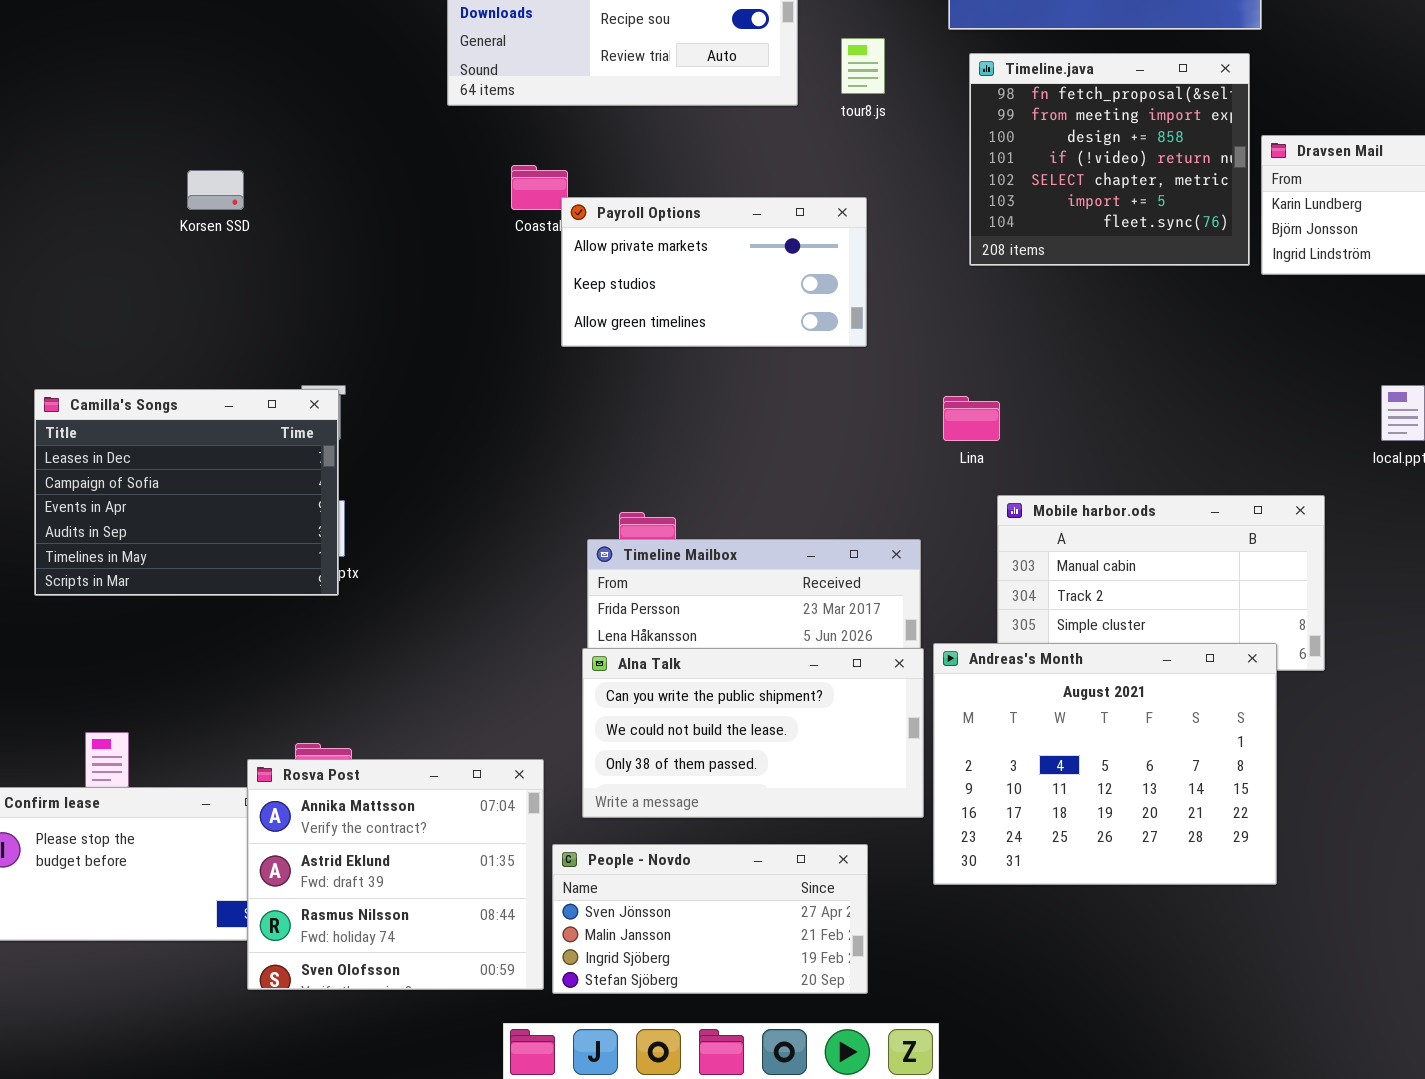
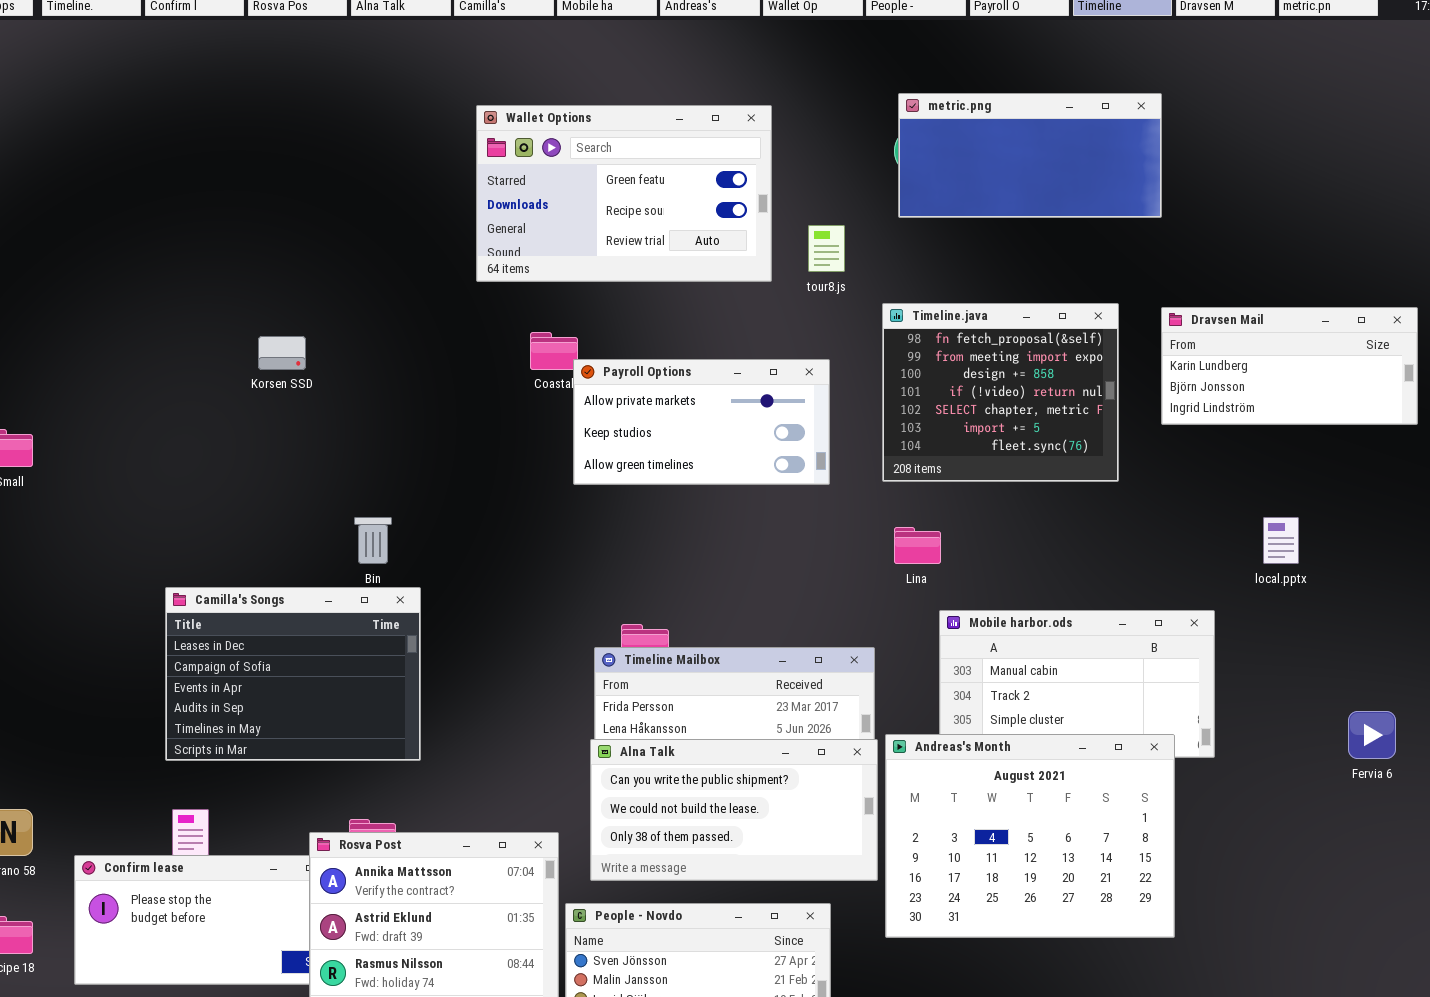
Timeline.java: [969,53,1250,266] -> [882,303,1119,482], moved
Camilla's Songs: [34,389,339,596] -> [165,587,421,761], moved

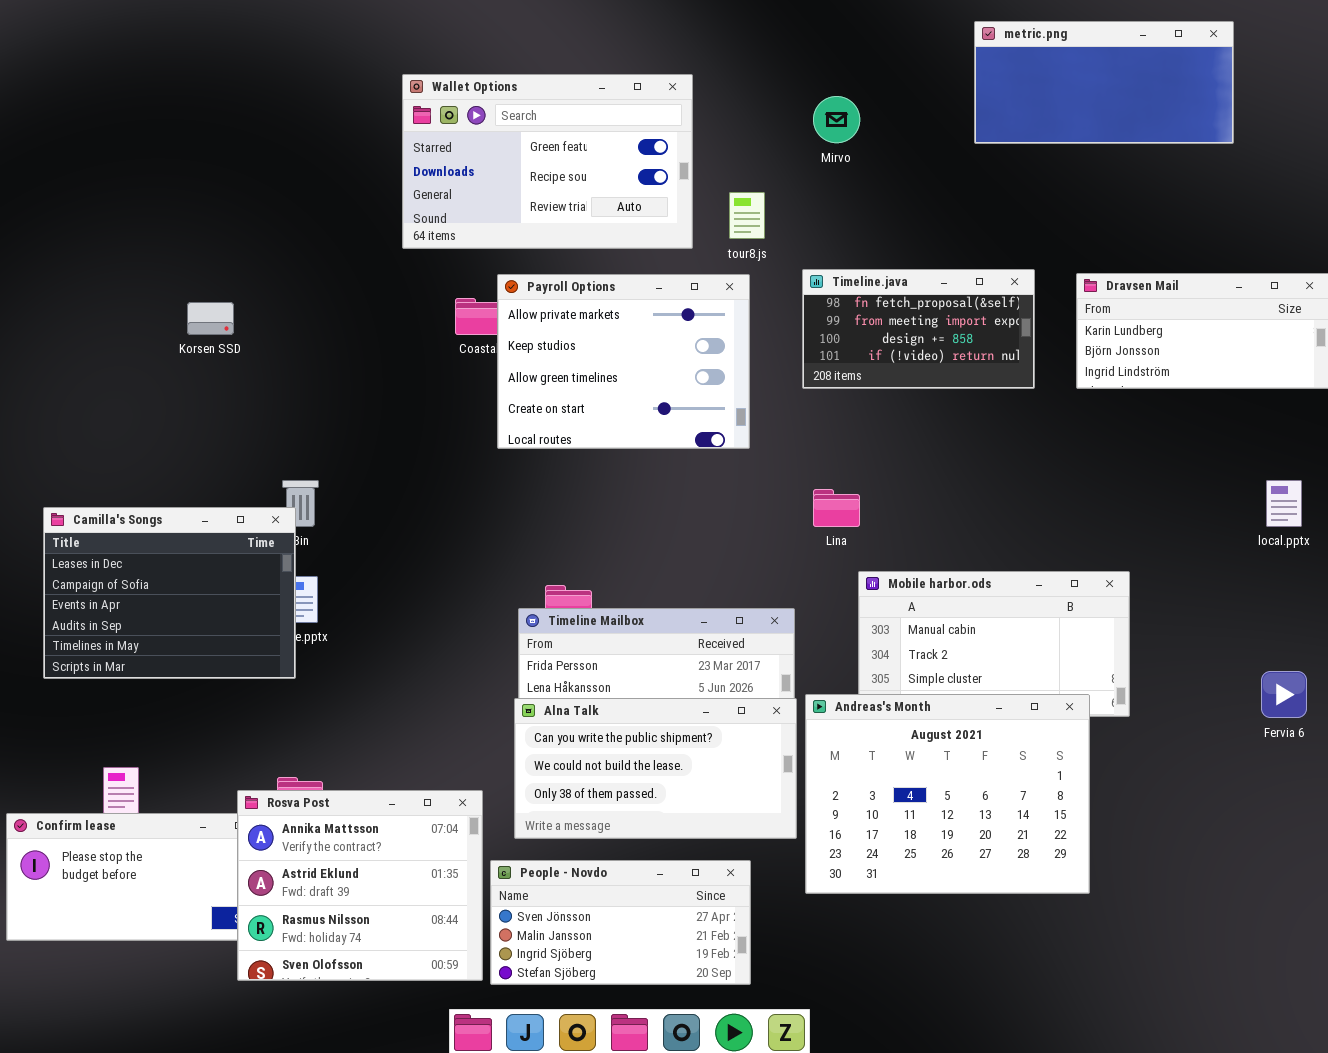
metric.png: [898,93,1162,218] -> [974,21,1234,144], moved
Timeline.java: [882,303,1119,482] -> [802,269,1035,389], resized
Payroll Options: [573,359,830,485] -> [497,274,750,449], resized
local.pptx: [1263,517,1299,564] -> [1266,480,1302,527], moved
Camilla's Songs: [165,587,421,761] -> [43,507,296,679], moved

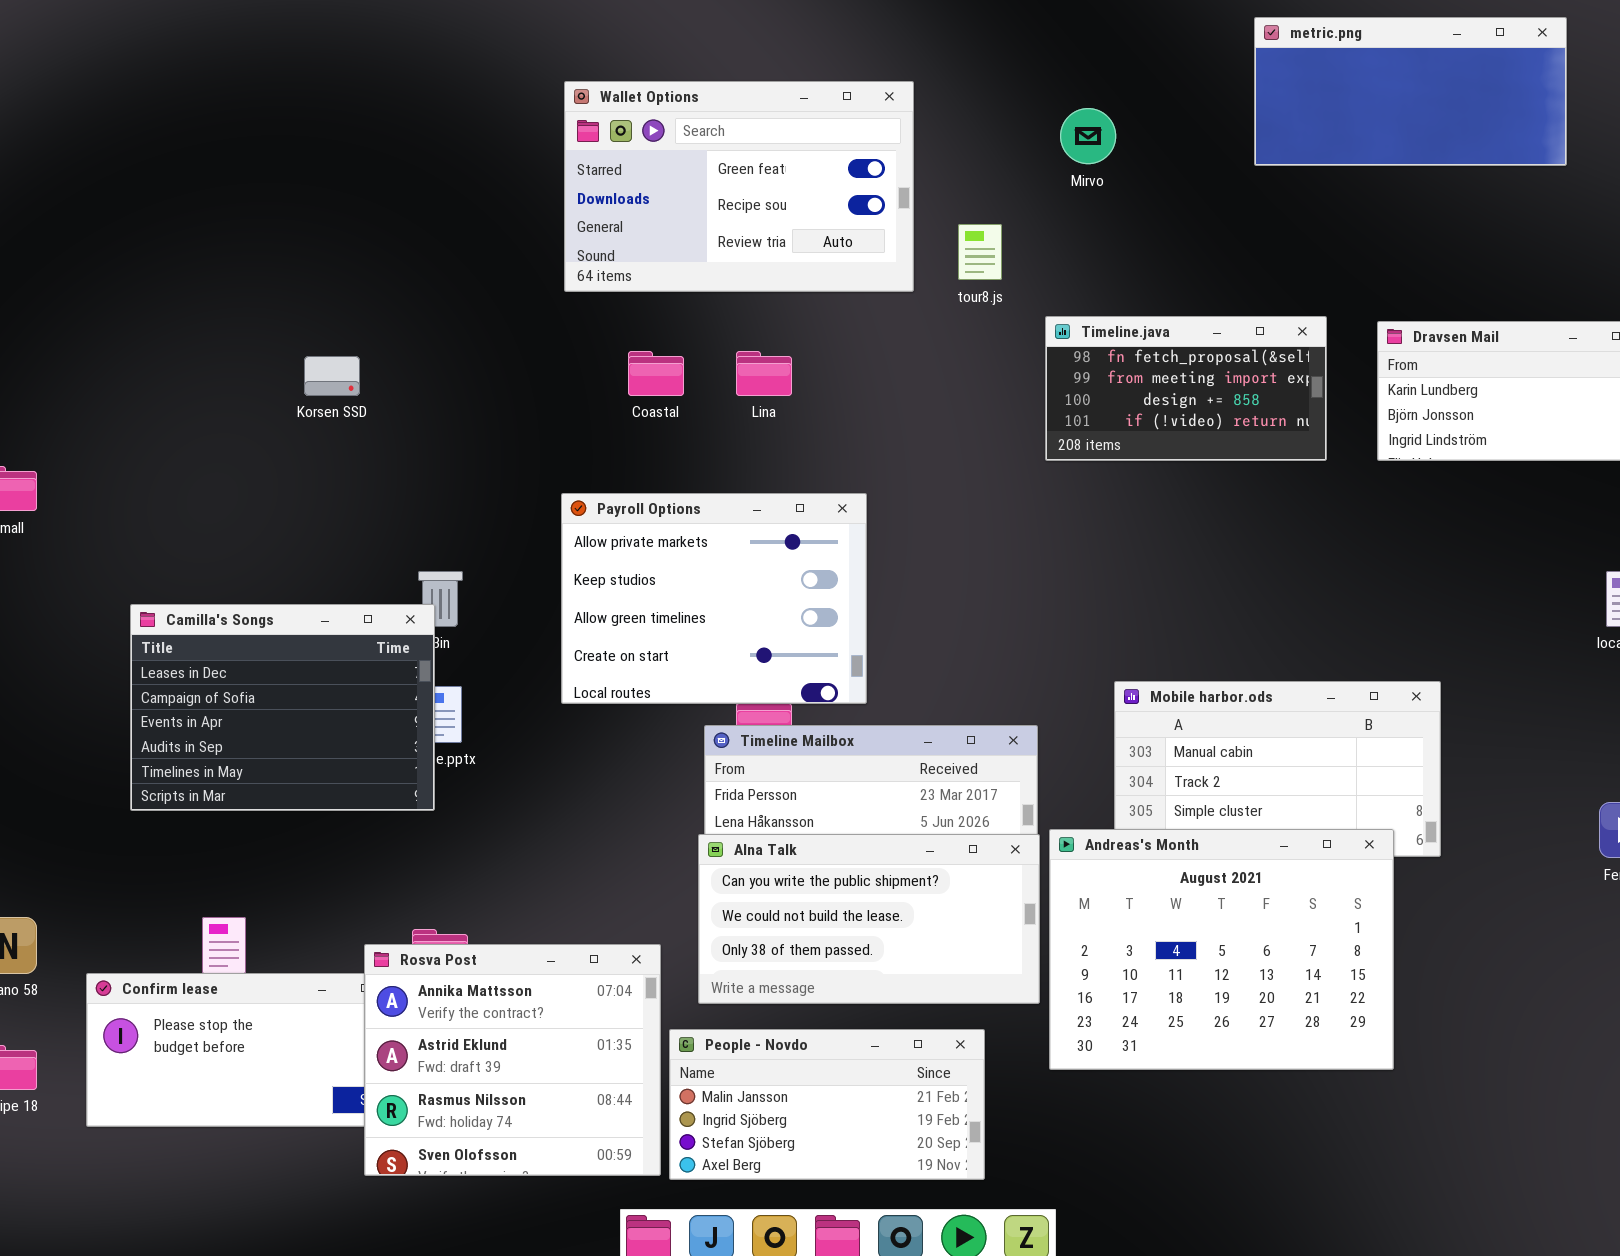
Payroll Options: [497,274,750,449] -> [561,493,867,704], moved
Lina: [813,489,860,527] -> [736,351,792,396], moved
People - Novdo: [490,860,751,985] -> [669,1029,985,1180], scrolled down 1 row

